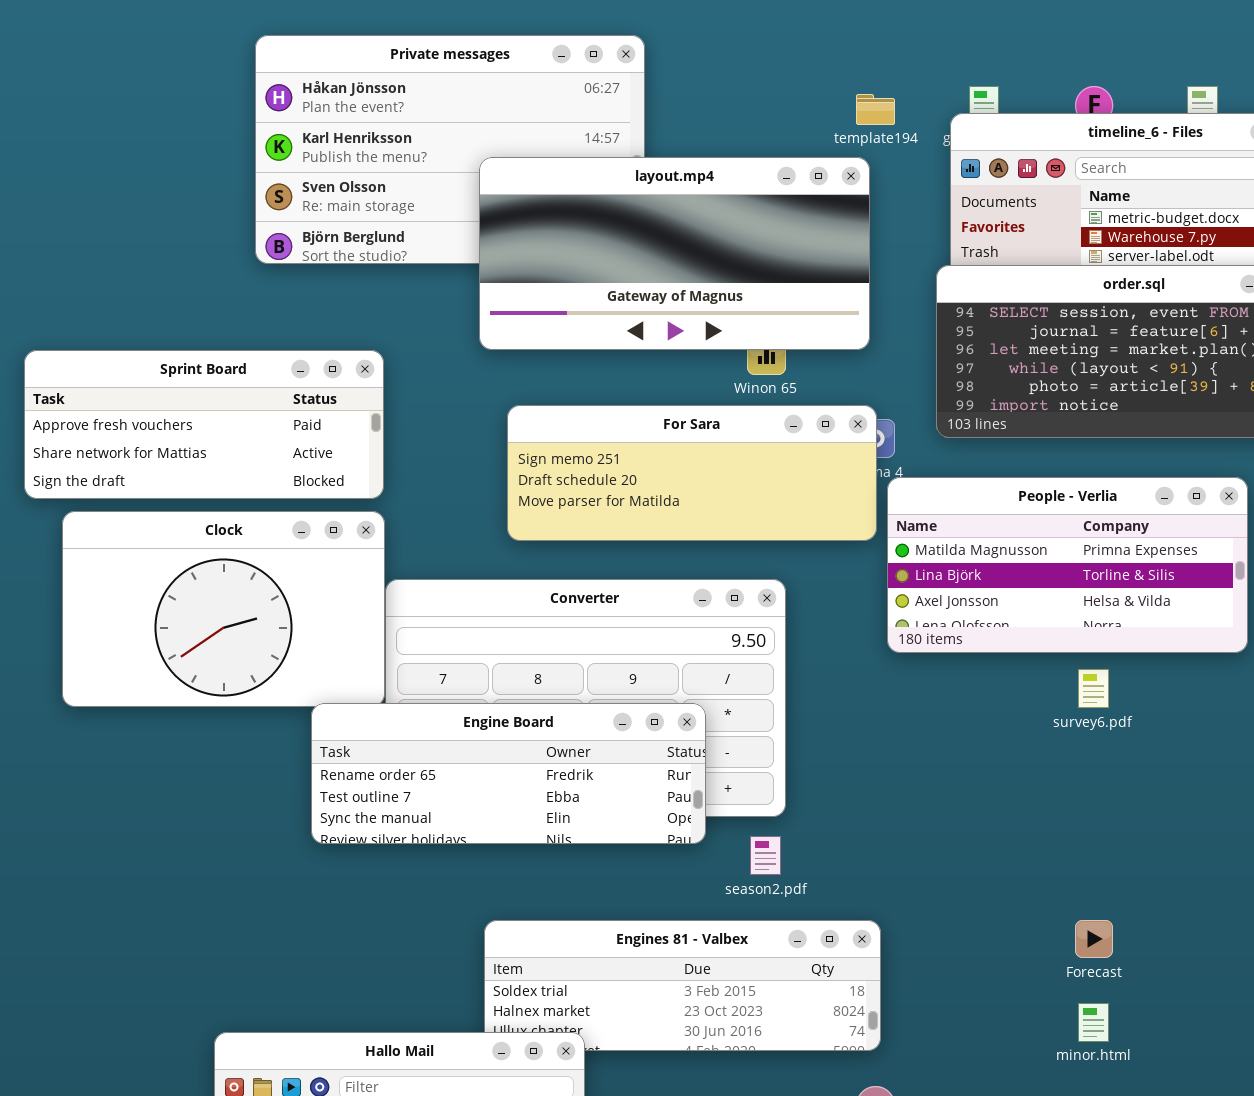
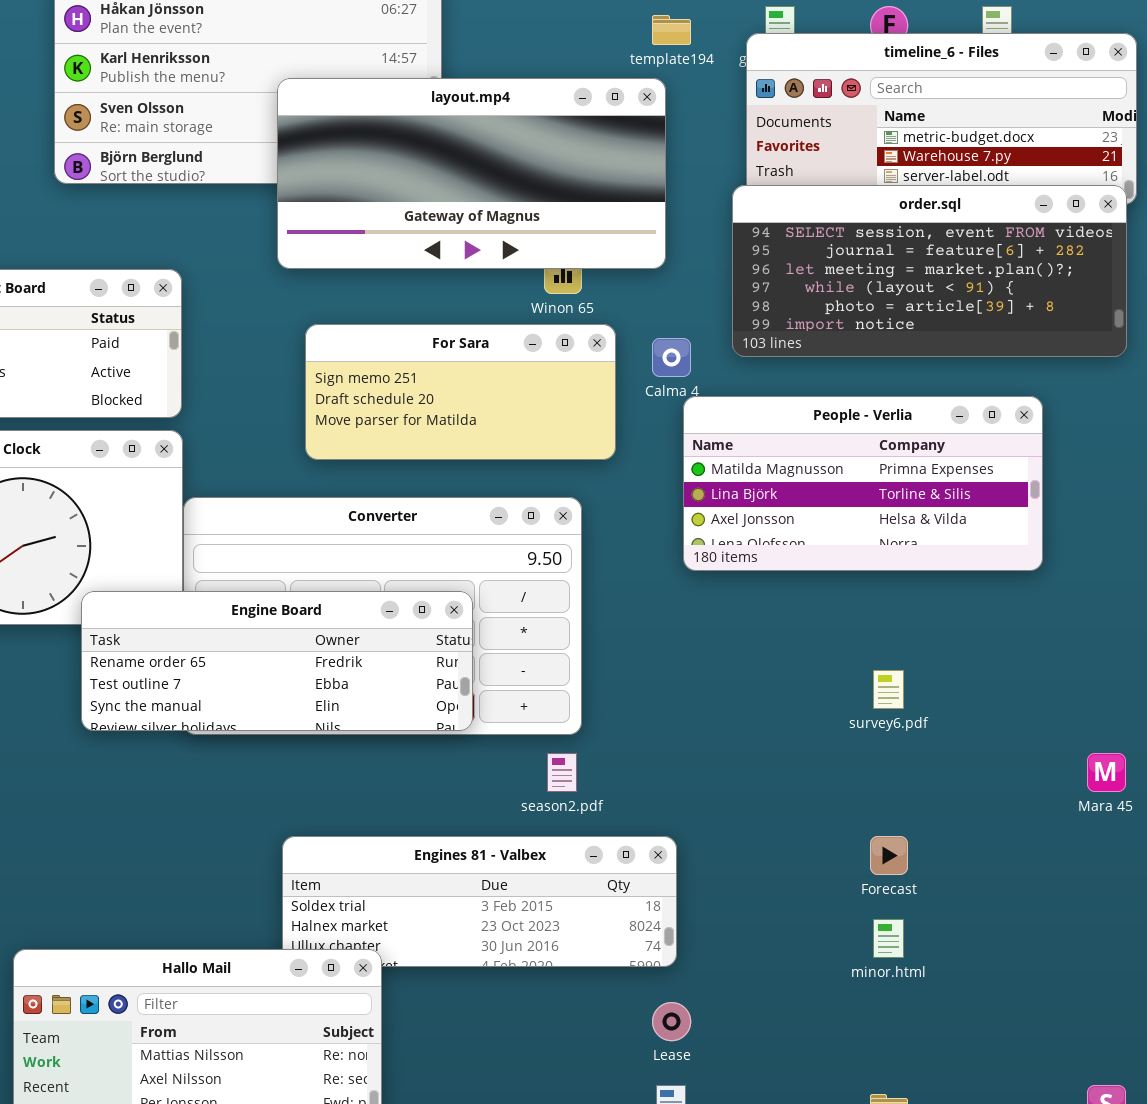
For Sara: [507,405,877,541] -> [305,324,616,460], resized
survey6.pdf: [1078,669,1109,708] -> [873,670,904,709], moved
Engine Board: [311,703,706,844] -> [81,591,473,731], moved

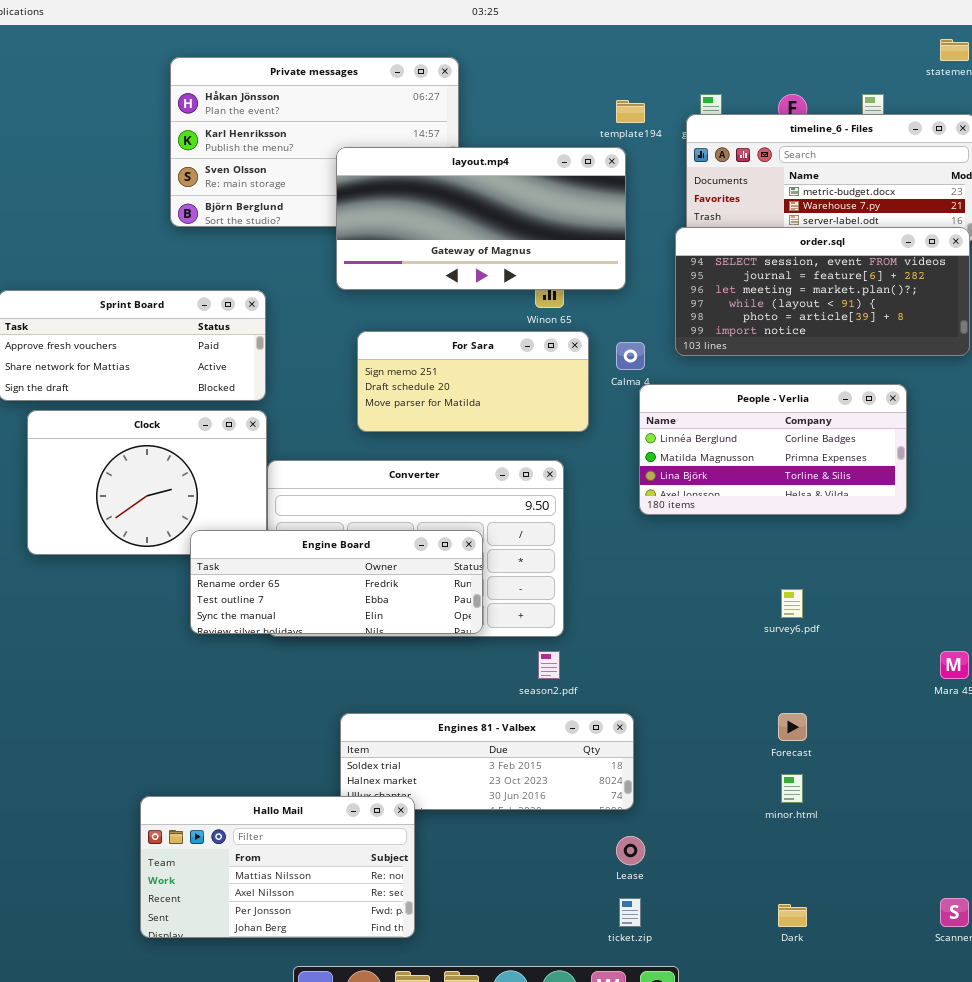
People - Verlia: [683,396,1043,571] -> [639,384,907,515], scrolled up 1 row

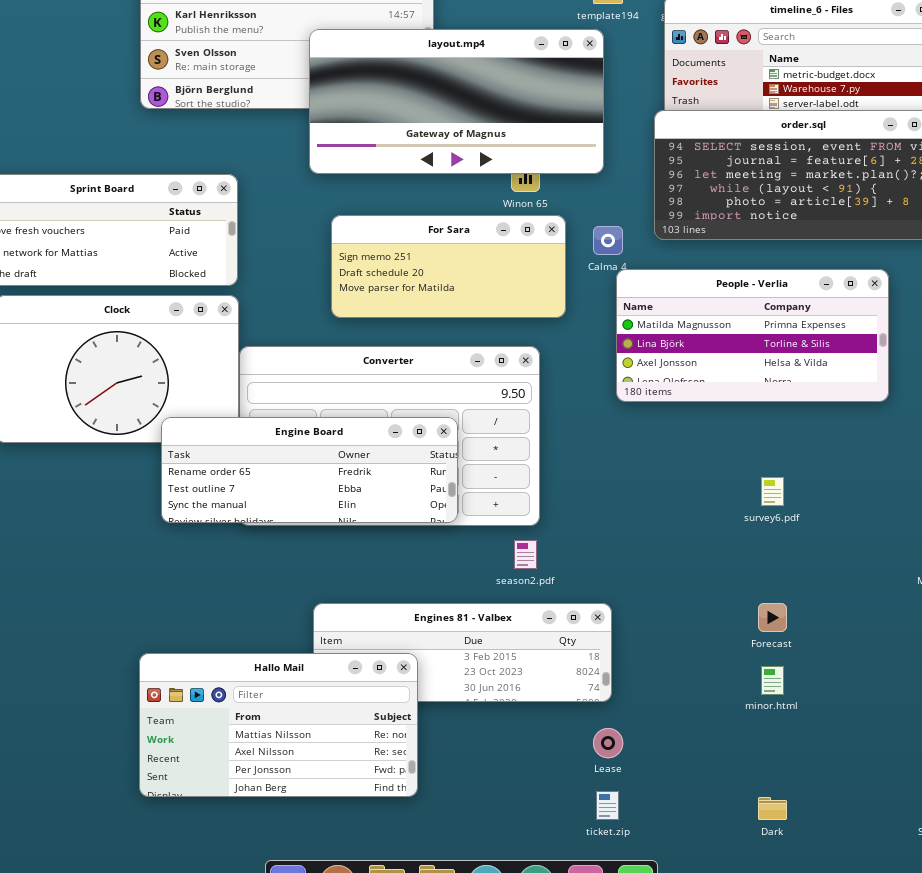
People - Verlia: [639,384,907,515] -> [616,269,889,402], scrolled down 1 row
Hallo Mail: [140,796,415,938] -> [139,653,418,797], moved

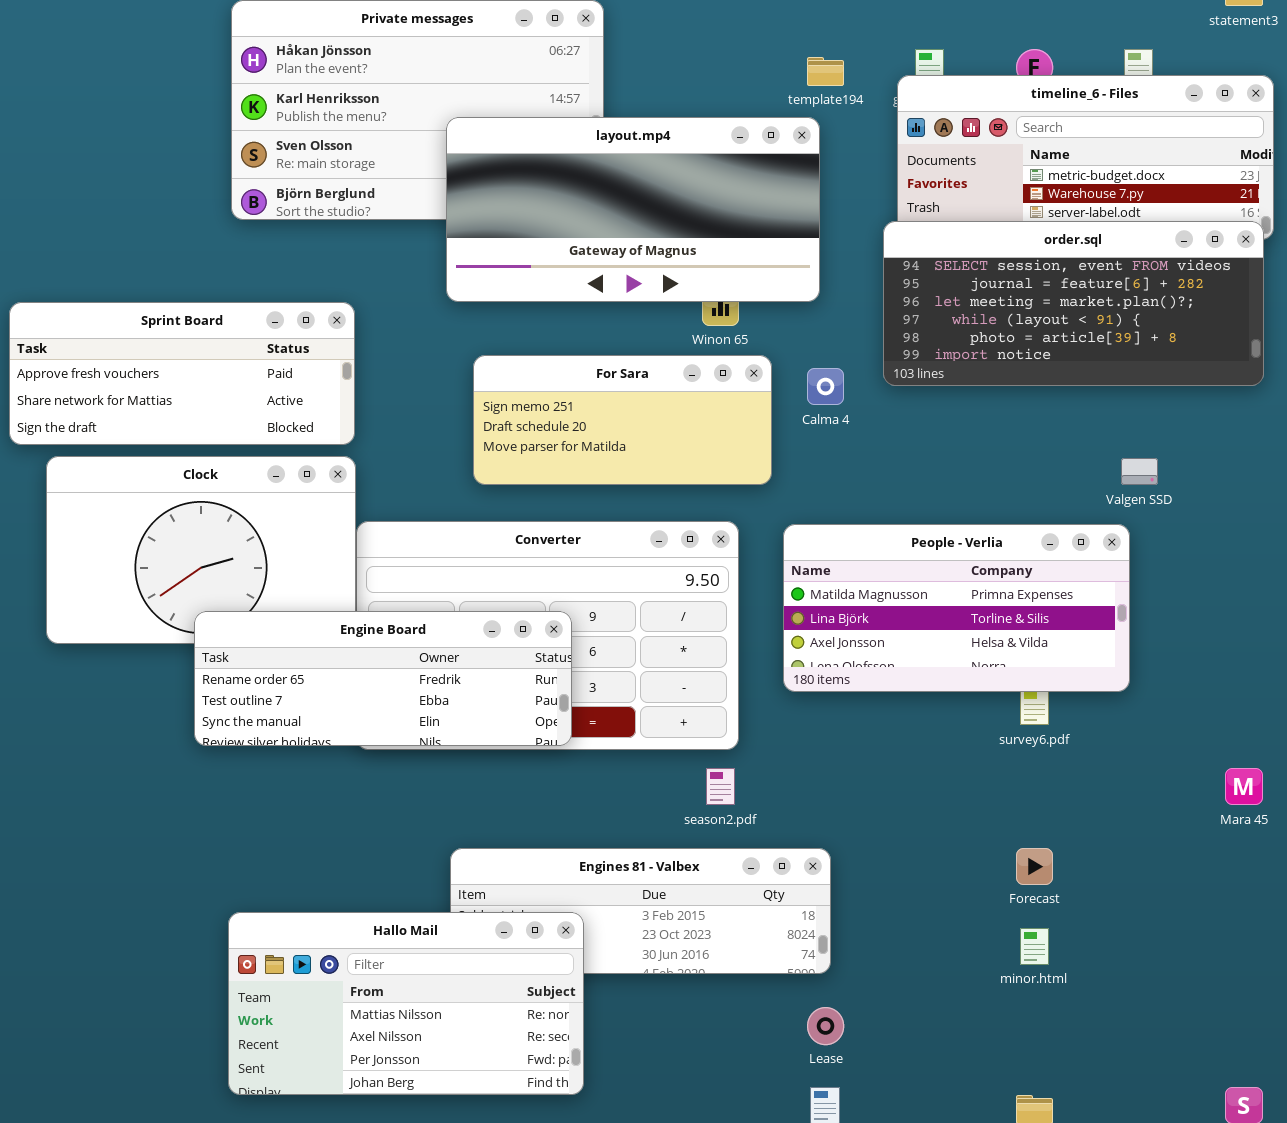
People - Verlia: [616,269,889,402] -> [783,524,1130,692], moved
Engine Board: [161,417,458,523] -> [194,611,572,746], moved

